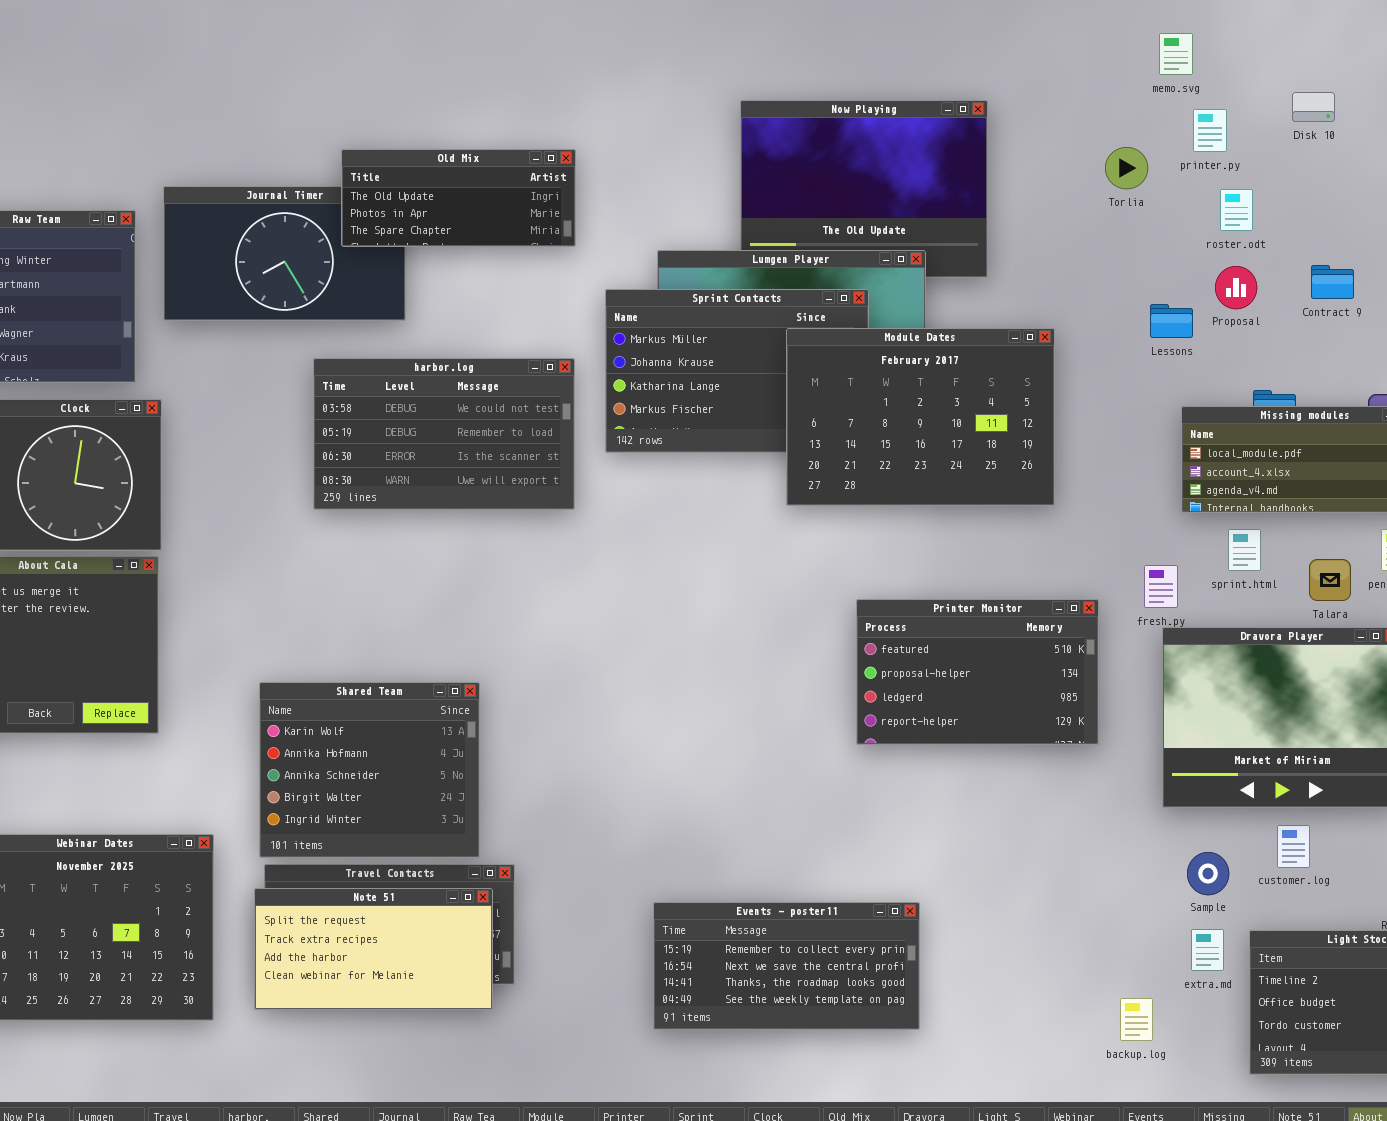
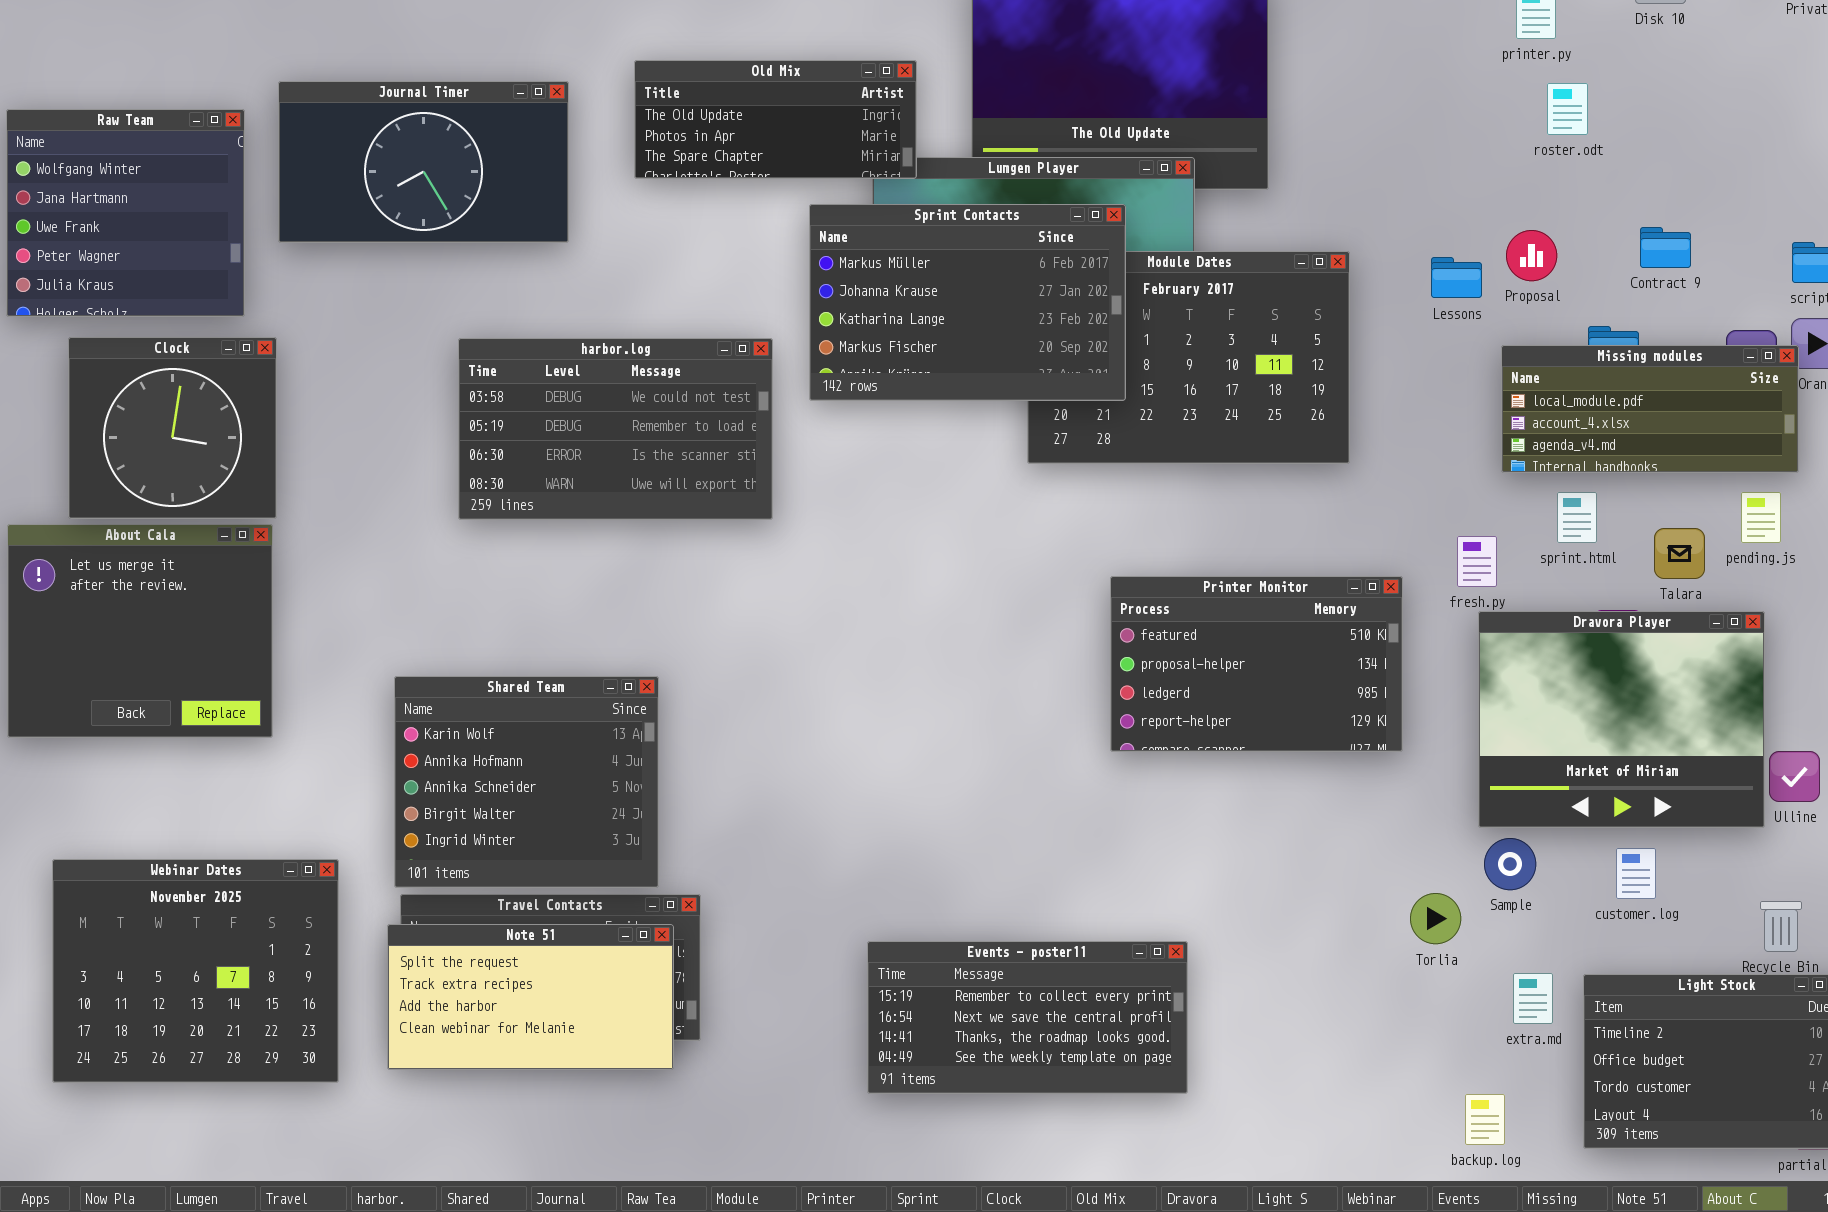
Torlia: [1105,147,1148,189] -> [1410,893,1461,944], moved
Old Mix: [341,149,576,247] -> [634,60,917,179], moved
Contract 9: [1311,265,1354,299] -> [1640,227,1691,268], moved
Proposal: [1215,266,1257,309] -> [1506,230,1557,281], moved
Sprint Contacts: [605,289,869,453] -> [809,204,1126,401], raised
Lessons: [1150,304,1193,338] -> [1431,257,1482,298], moved
harbor.log: [313,358,575,510] -> [458,338,773,520], moved
Sample: [1187,852,1229,895] -> [1484,838,1536,890], moved
backup.log: [1120,998,1153,1041] -> [1465,1094,1505,1145], moved

